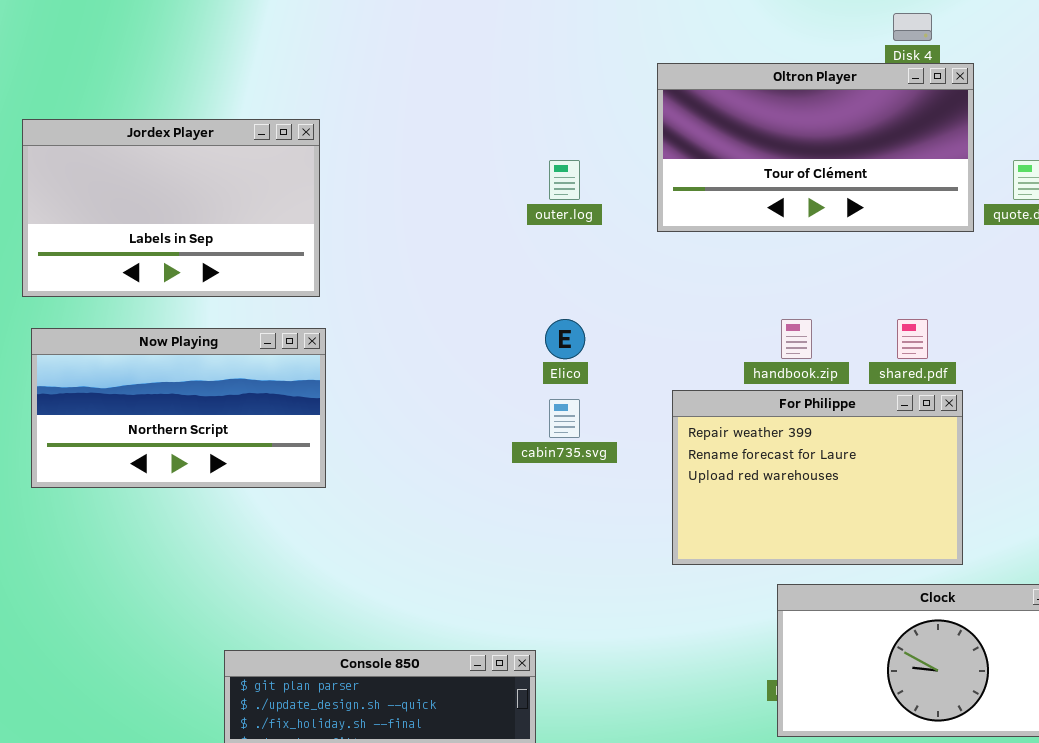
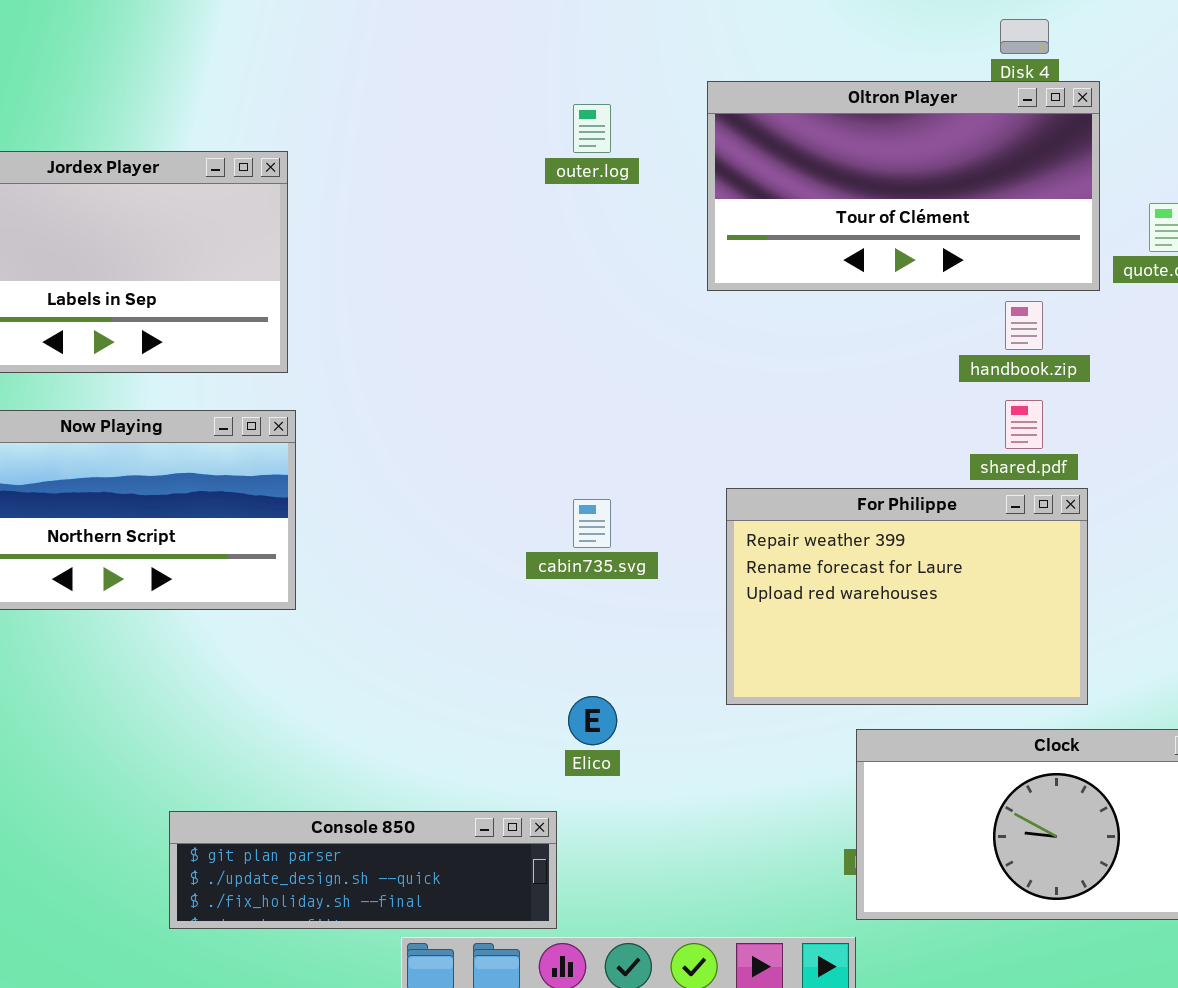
outer.log: [549,160,580,200] -> [573,104,611,153], moved
Elico: [545,319,585,359] -> [568,696,617,745], moved
handbook.zip: [781,319,812,359] -> [1005,301,1043,350], moved

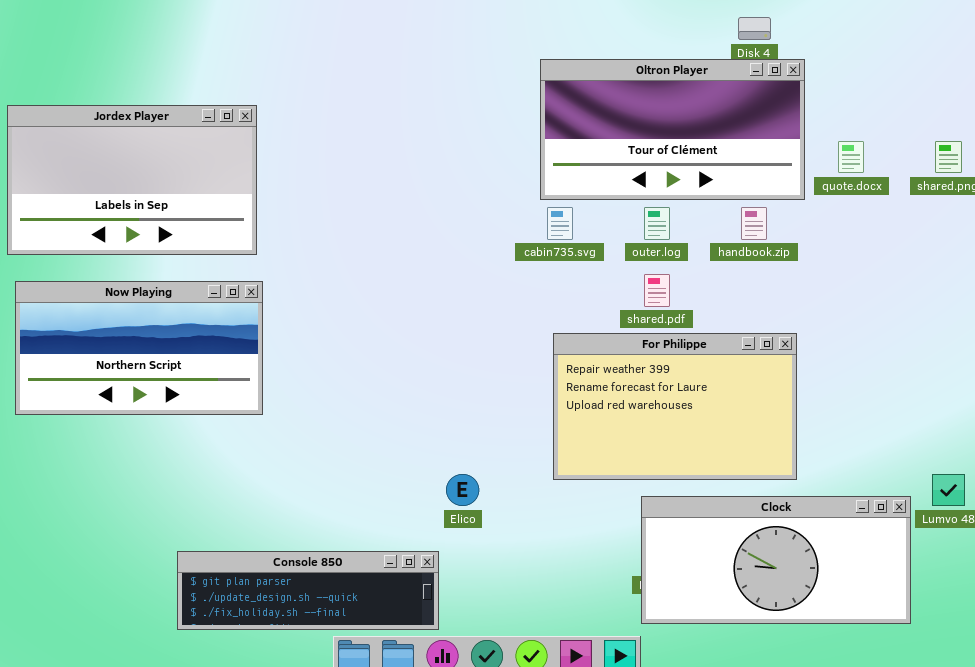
outer.log: [573,104,611,153] -> [644,207,670,240], moved
shared.pdf: [1005,400,1043,449] -> [644,274,670,307], moved
cabin735.svg: [573,499,611,548] -> [547,207,573,240], moved

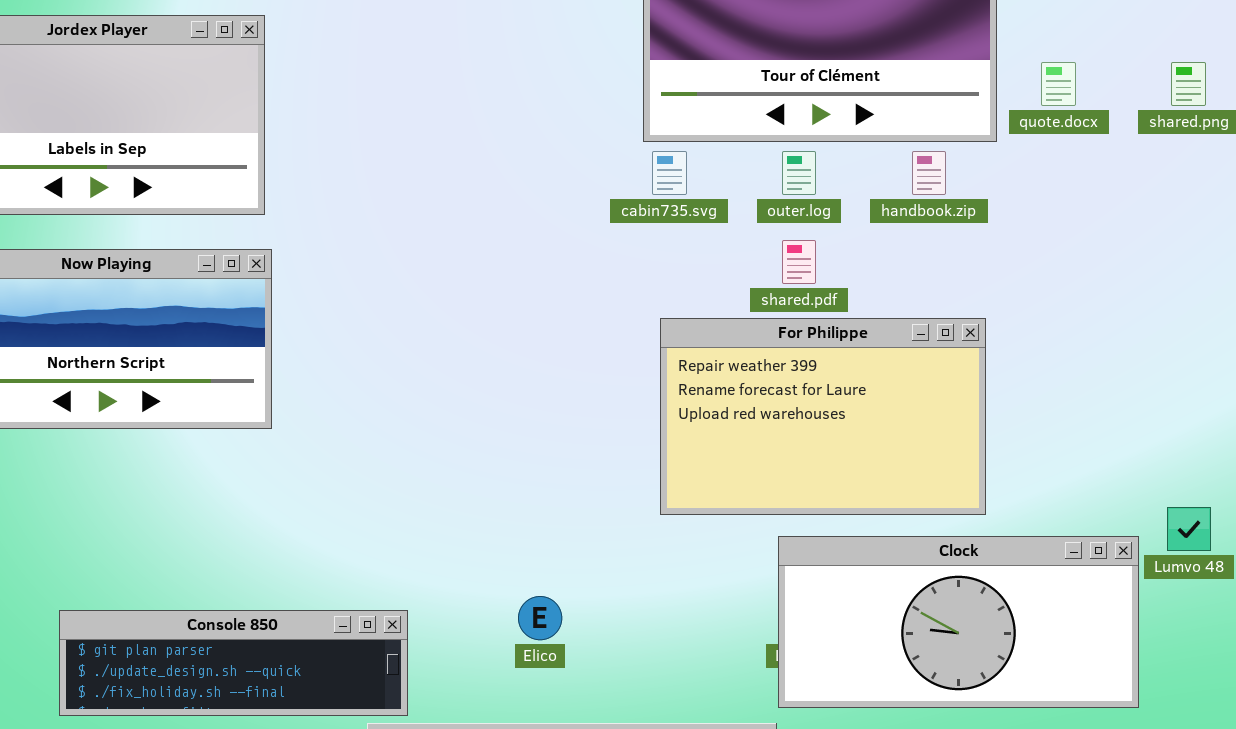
Elico: [446,474,479,506] -> [518,596,562,640], moved
Console 850: [177,551,439,630] -> [59,610,408,716], moved

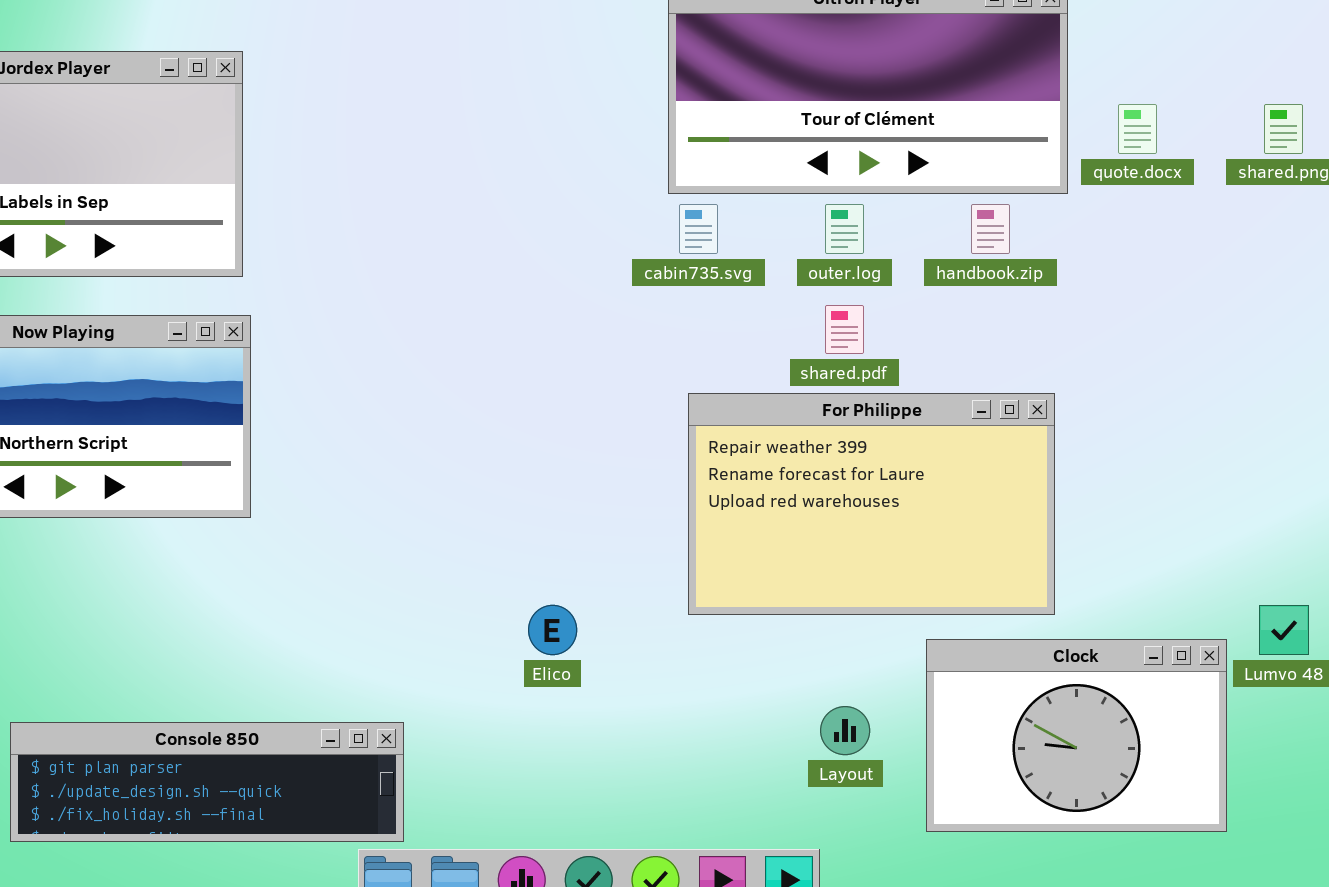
Clock: [778,536,1139,708] -> [926,639,1227,832], resized
Elico: [518,596,562,640] -> [528,605,577,655], moved

